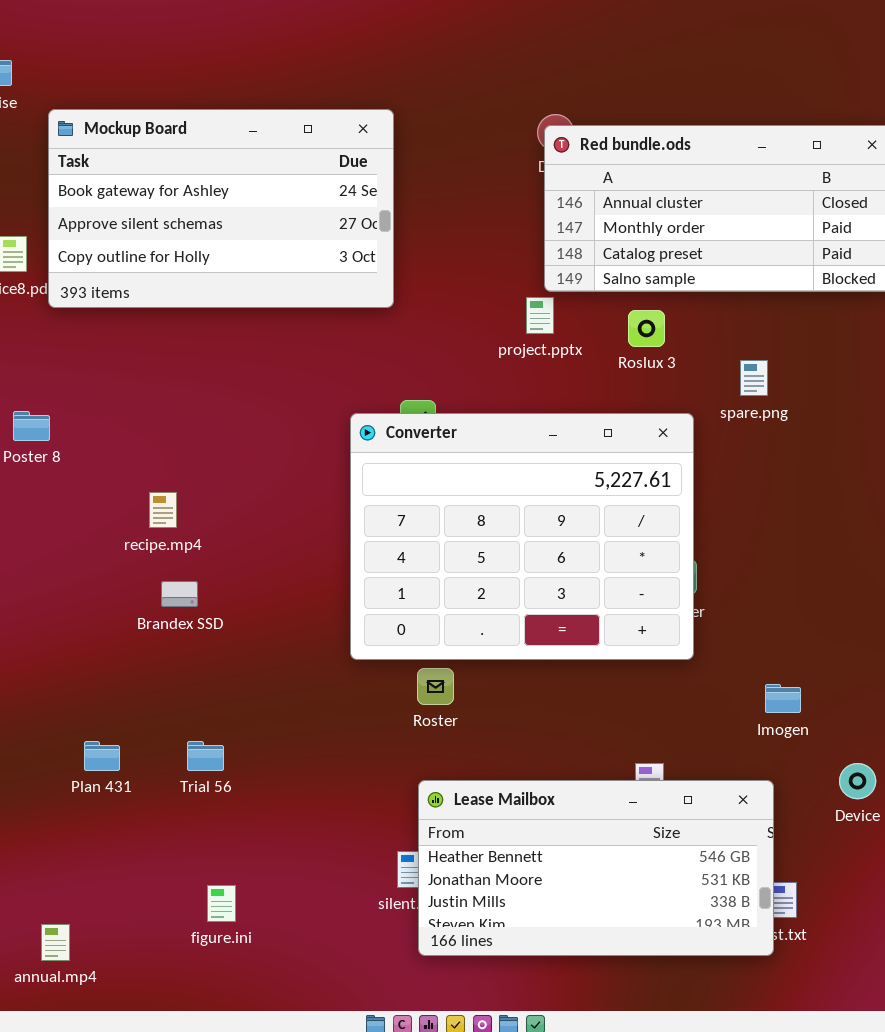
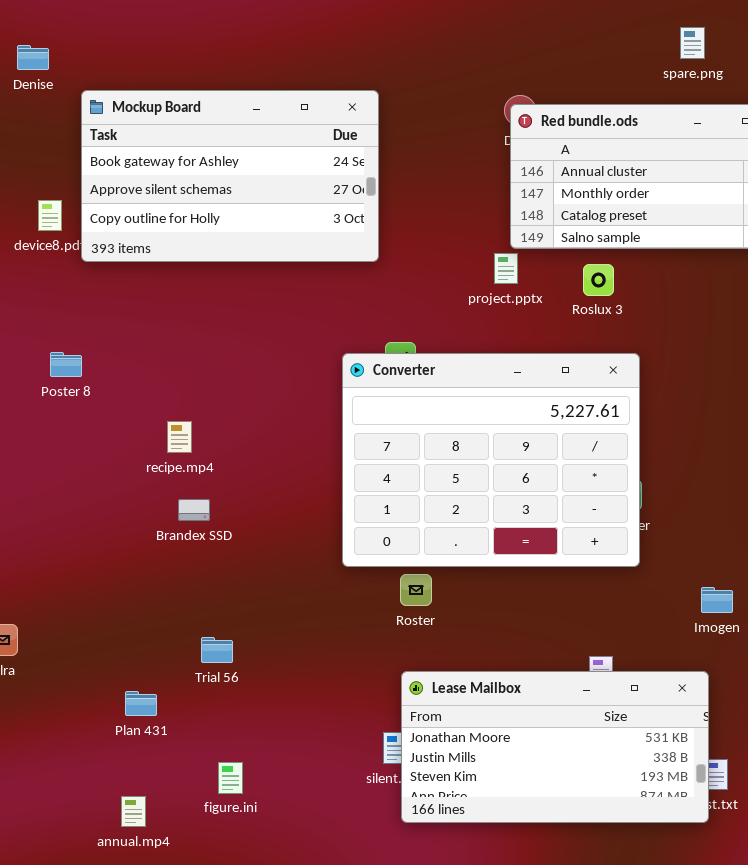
spare.png: [740,360,768,396] -> [680,27,705,59], moved
Plan 431: [84,741,120,771] -> [125,691,157,716], moved
Lease Mailbox: [418,780,774,956] -> [401,671,709,823], scrolled down 1 row
annual.mp4: [41,924,70,961] -> [121,796,146,827], moved

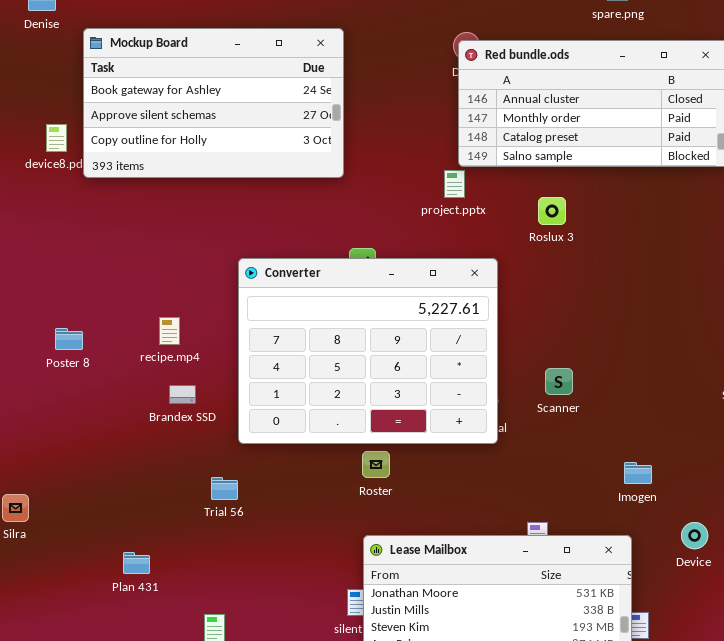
Roslux 3: [583,264,614,296] -> [538,197,566,225], moved
Poster 8: [50,352,82,377] -> [55,328,83,350], moved
Converter: [342,353,640,567] -> [238,258,498,444], moved
Trial 56: [201,637,233,663] -> [211,477,238,500], moved

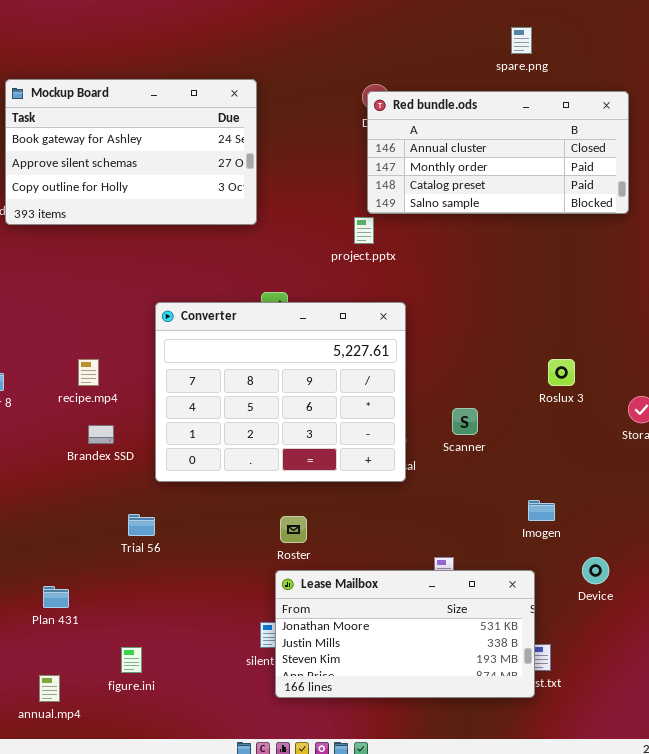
Roslux 3: [538,197,566,225] -> [548,359,575,386], moved
Roster: [362,451,390,478] -> [280,516,307,543], moved

